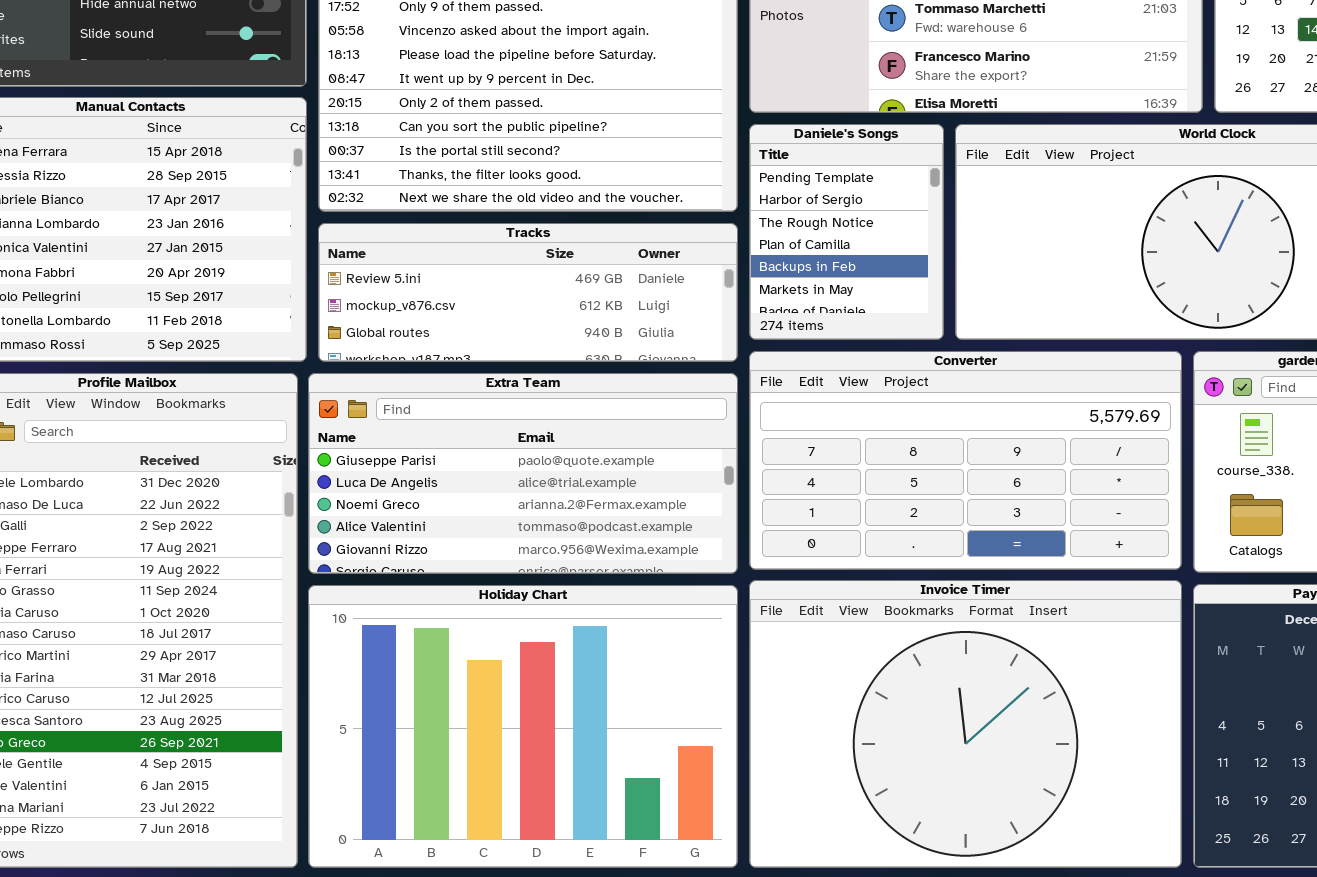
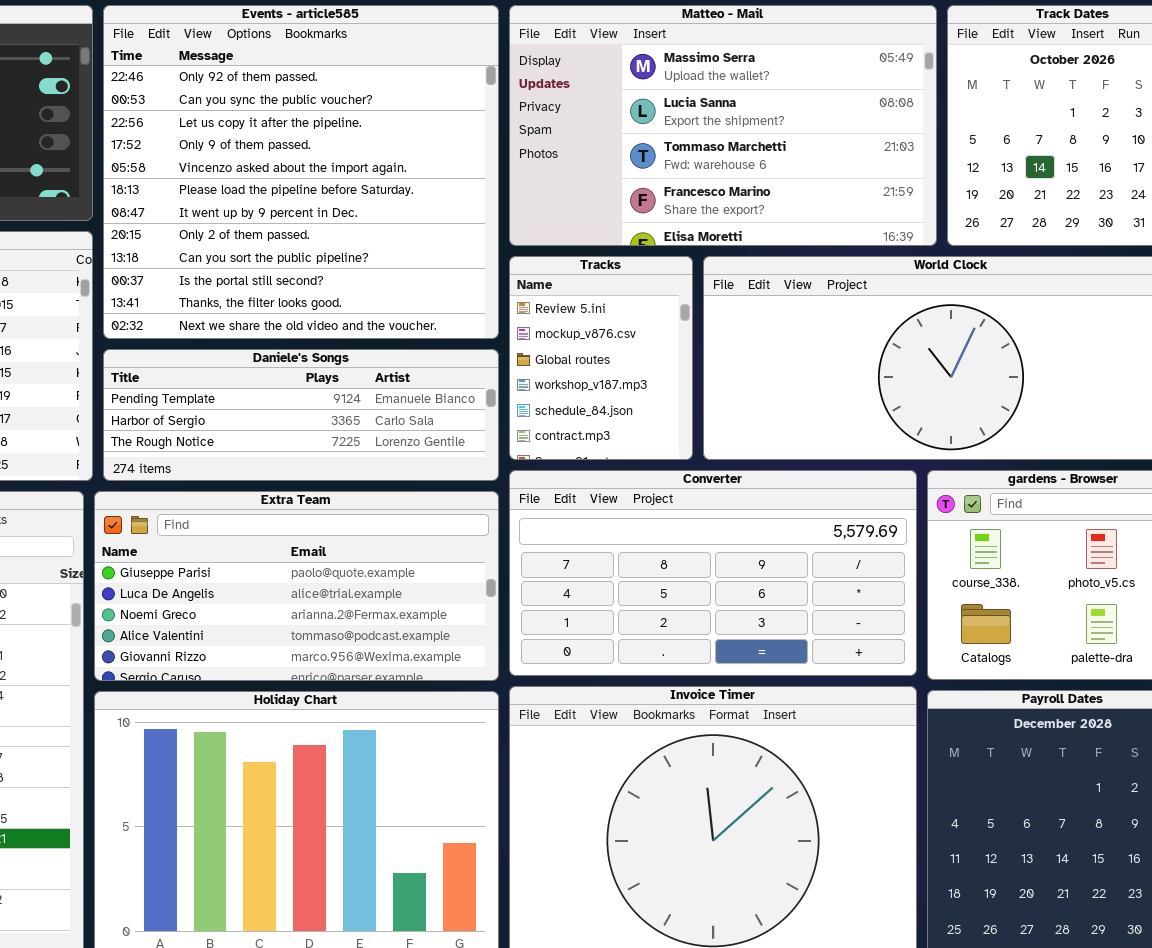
Daniele's Songs: [749,124,944,340] -> [103,349,499,481], moved, resized
Tracks: [318,223,738,362] -> [509,256,693,460], moved, resized

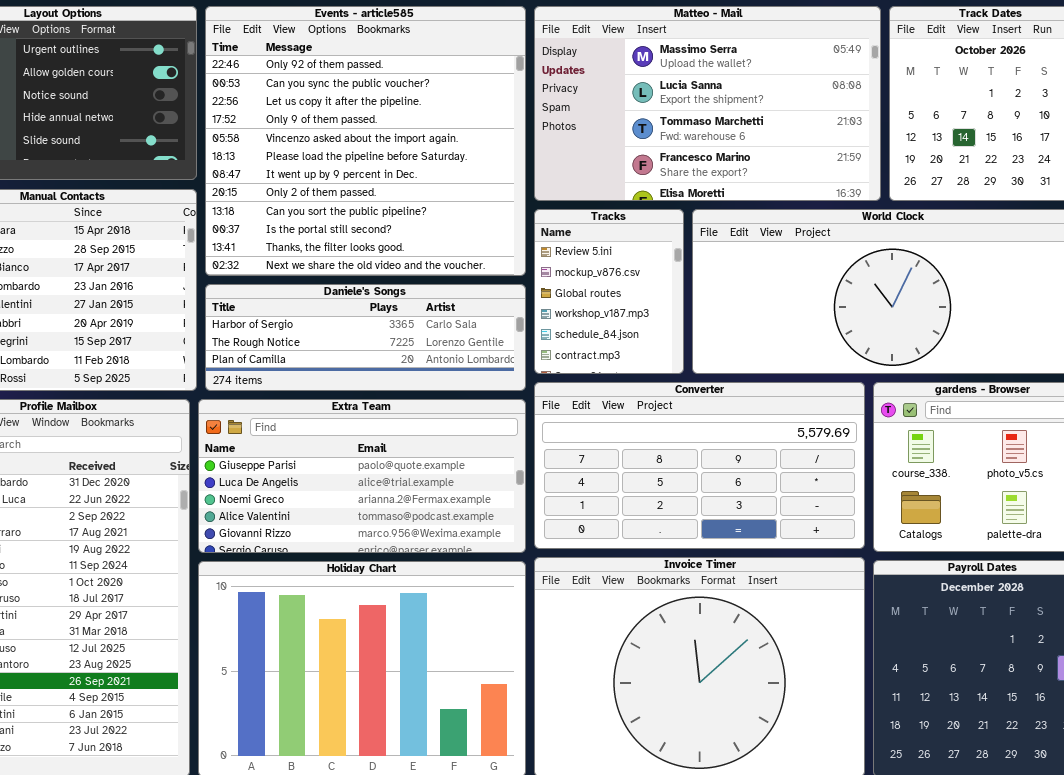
Daniele's Songs: [103,349,499,481] -> [205,284,526,391], scrolled down 1 row

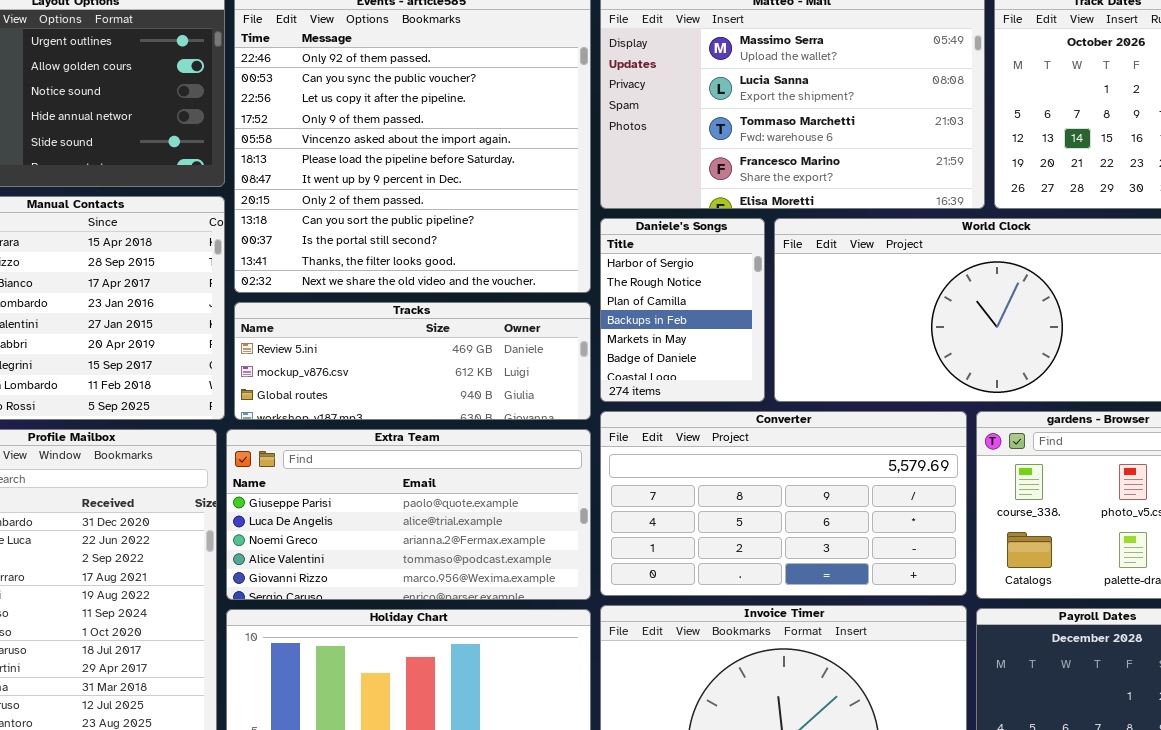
Tracks: [534,209,684,374] -> [234,302,591,420], moved, resized
Daniele's Songs: [205,284,526,391] -> [600,218,765,402], moved, resized

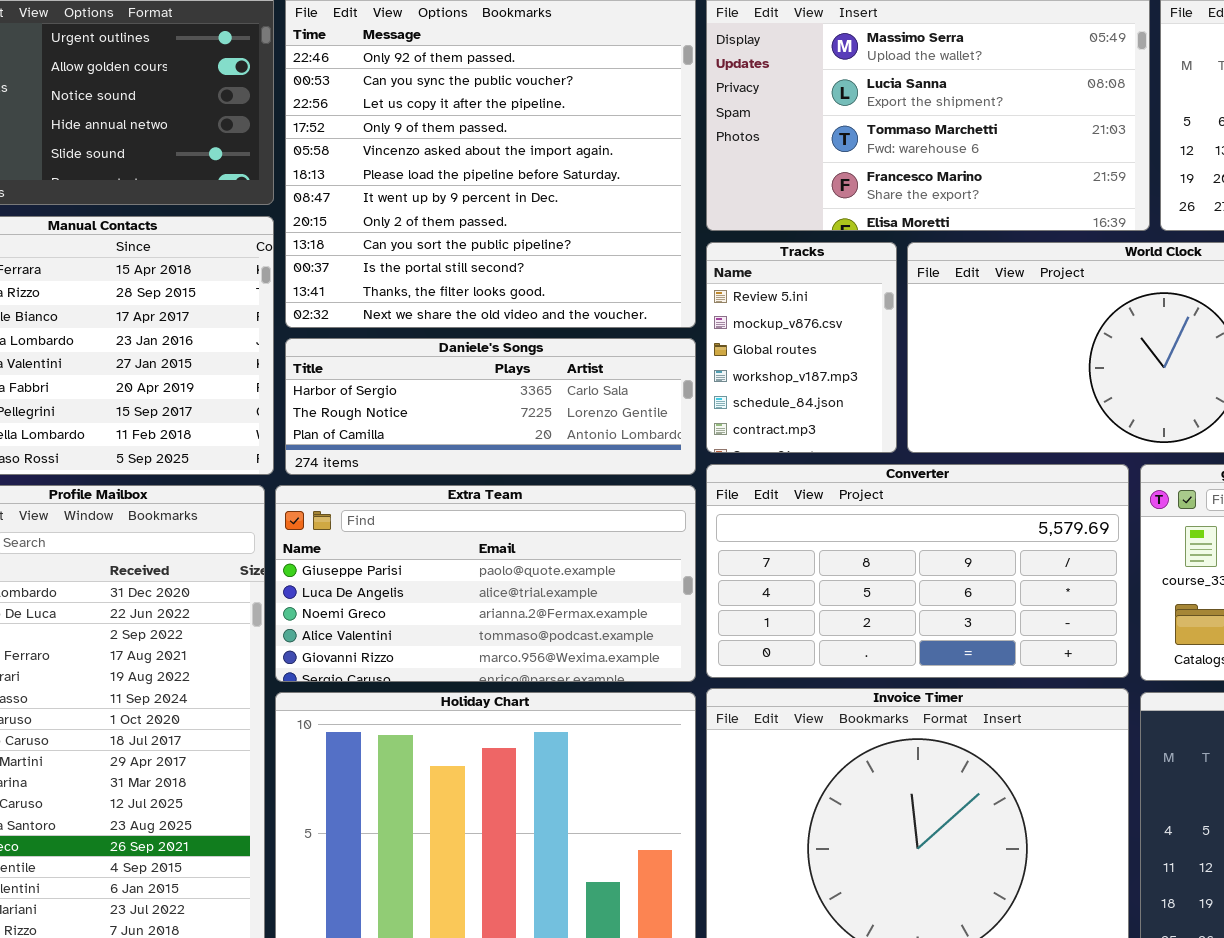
Daniele's Songs: [600,218,765,402] -> [285,338,696,475], moved, resized
Tracks: [234,302,591,420] -> [706,242,897,453], moved, resized

